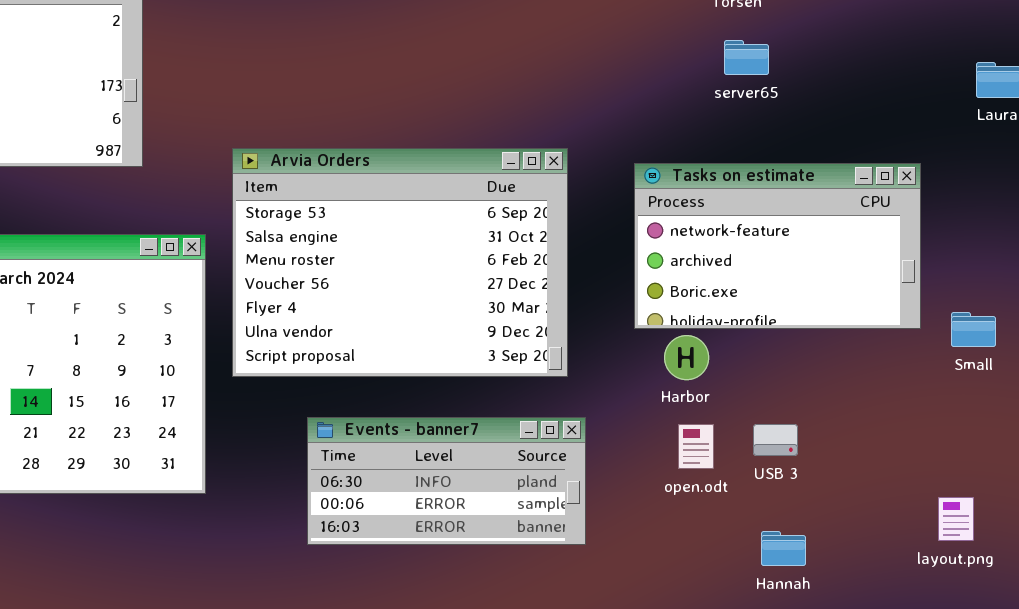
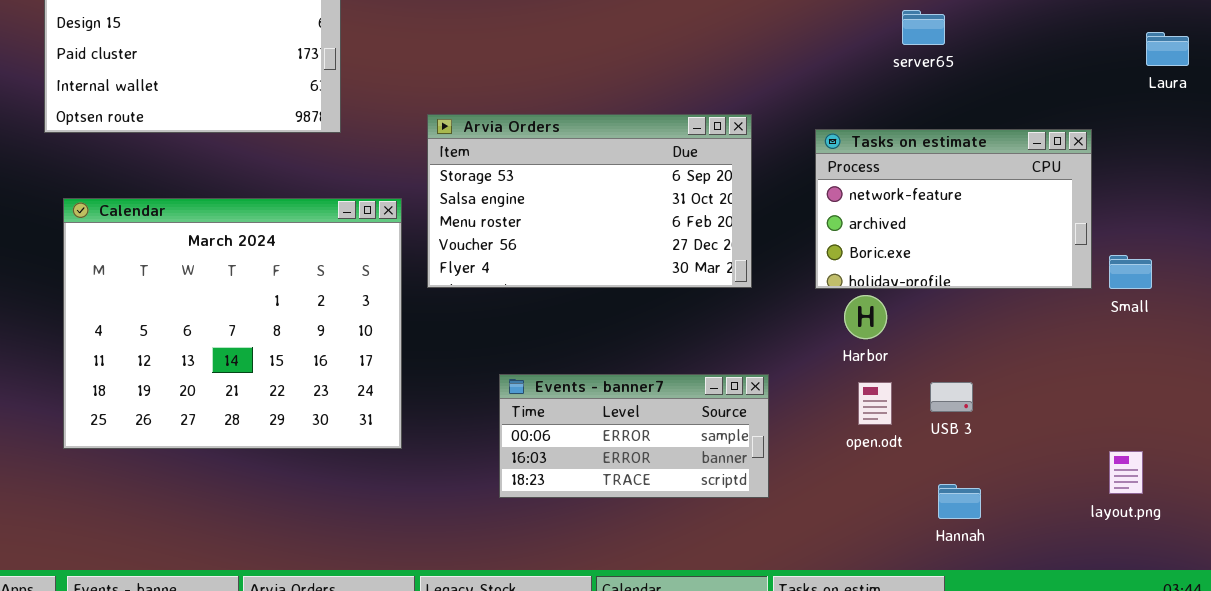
Arvia Orders: [232,148,568,377] -> [427,114,752,288], resized
Small: [951,312,996,347] -> [1109,255,1152,289], moved
Events - banner7: [307,417,586,545] -> [499,374,769,498], scrolled down 1 row

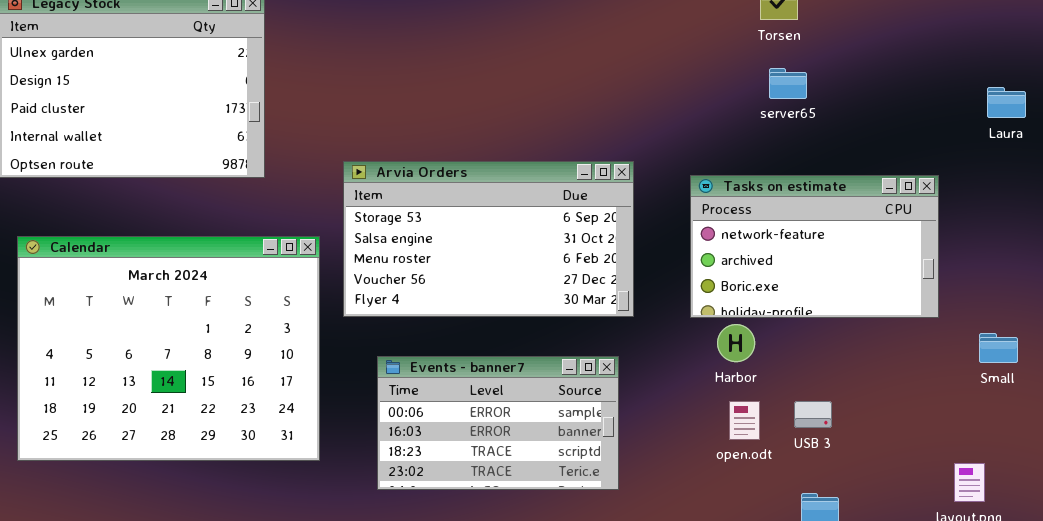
Small: [1109,255,1152,289] -> [979,333,1018,363], moved
Events - banner7: [499,374,769,498] -> [377,356,619,490], moved, resized

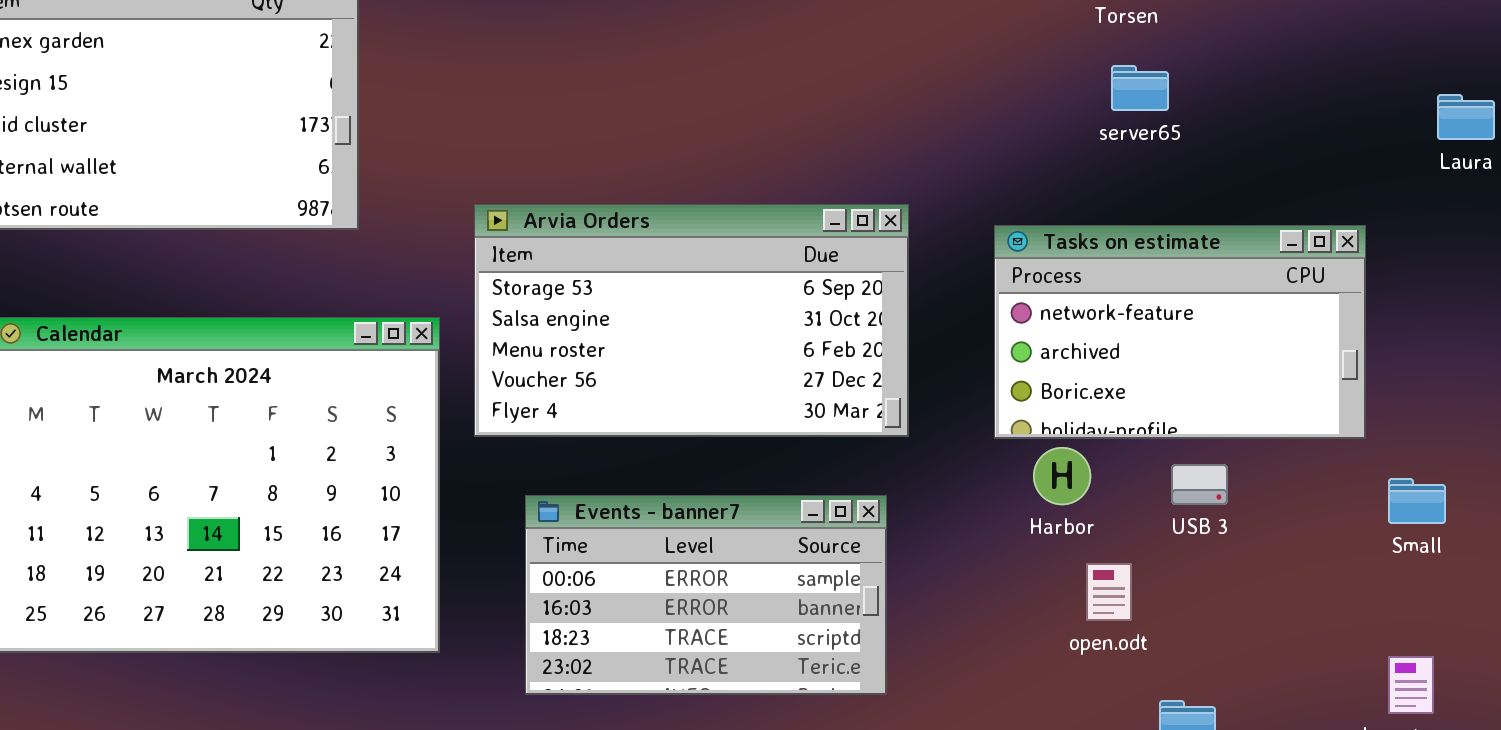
Small: [979,333,1018,363] -> [1388,478,1446,524], moved
open.odt: [729,401,760,440] -> [1086,563,1132,621], moved
USB 3: [794,401,832,428] -> [1171,464,1228,505], moved

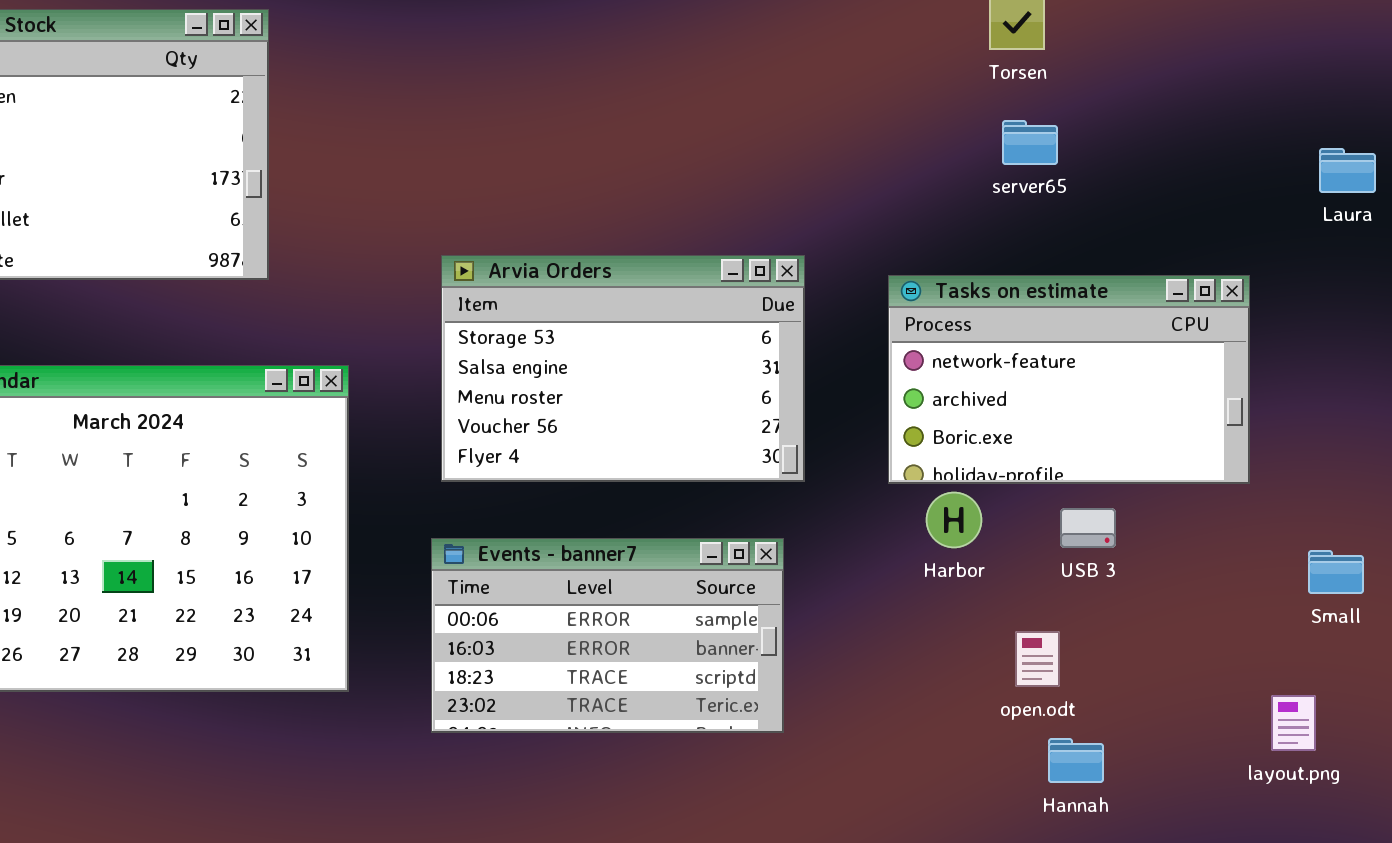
Arvia Orders: [474,204,909,437] -> [441,255,805,482], resized
Small: [1388,478,1446,524] -> [1308,550,1364,594], moved
open.odt: [1086,563,1132,621] -> [1015,631,1060,687], moved

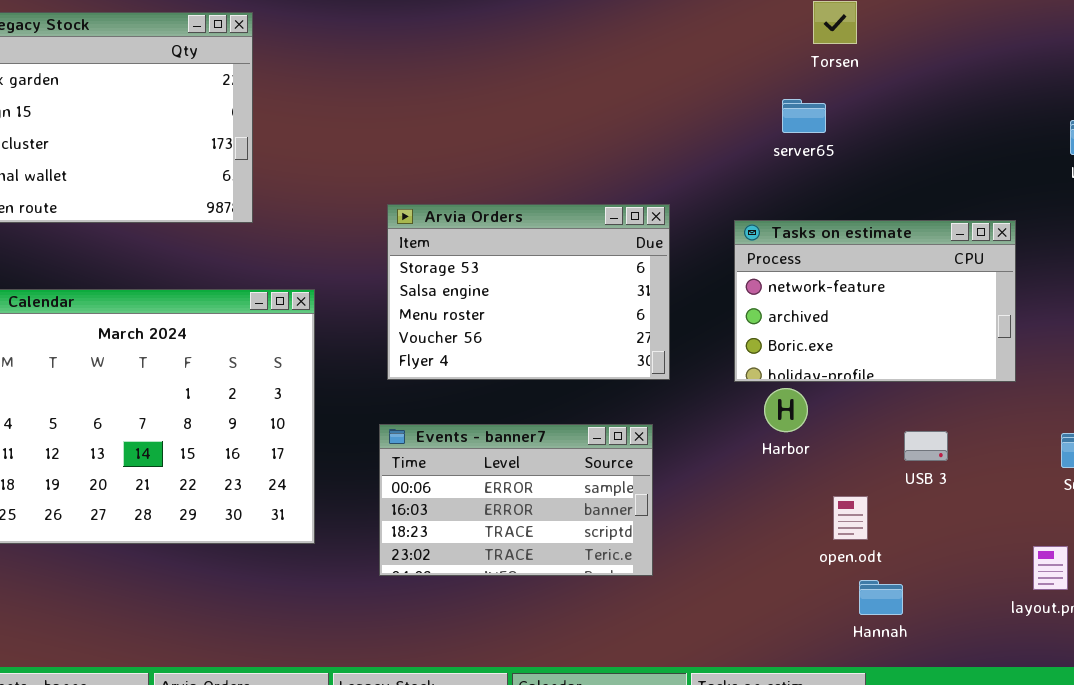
server65: [1002,120,1058,165] -> [782,99,826,133], moved
USB 3: [1060,508,1116,548] -> [904,431,948,461], moved

